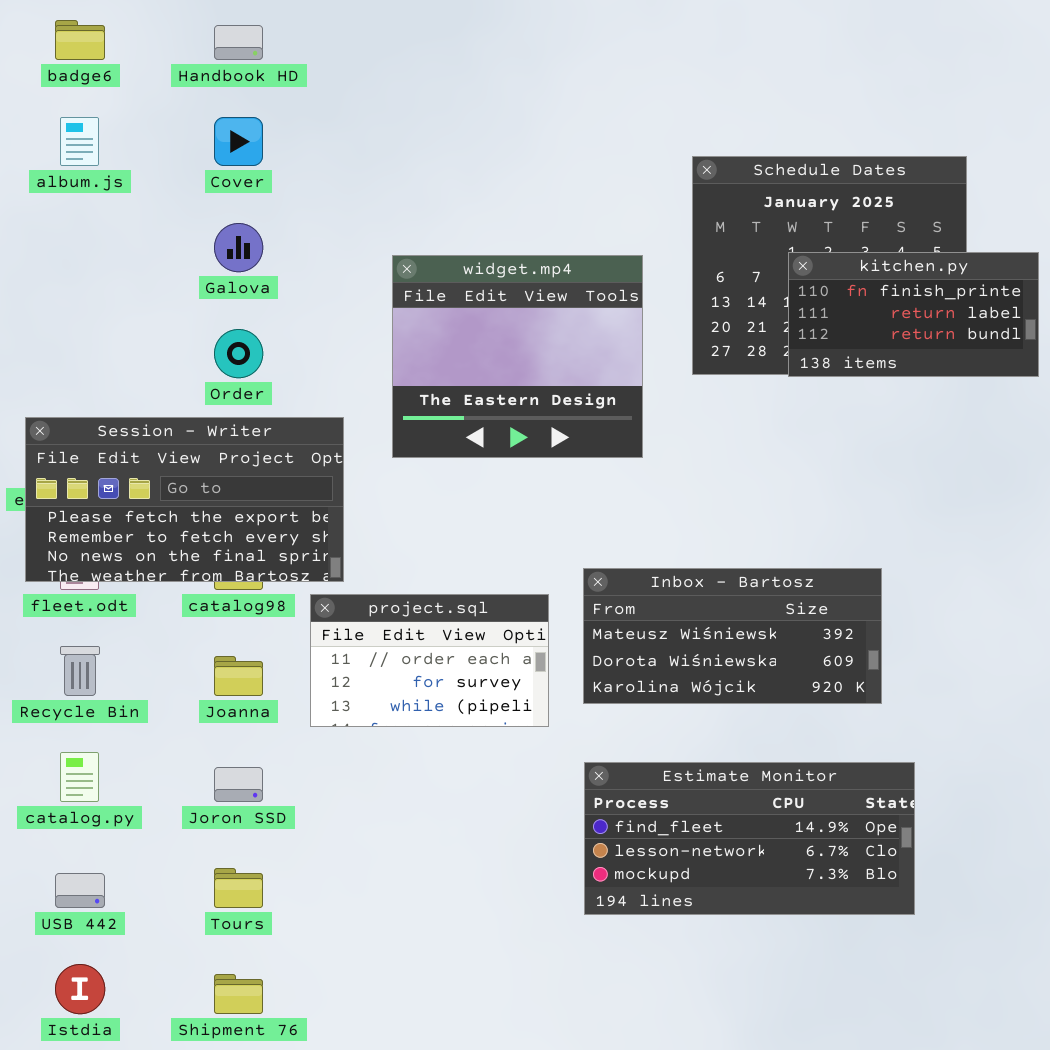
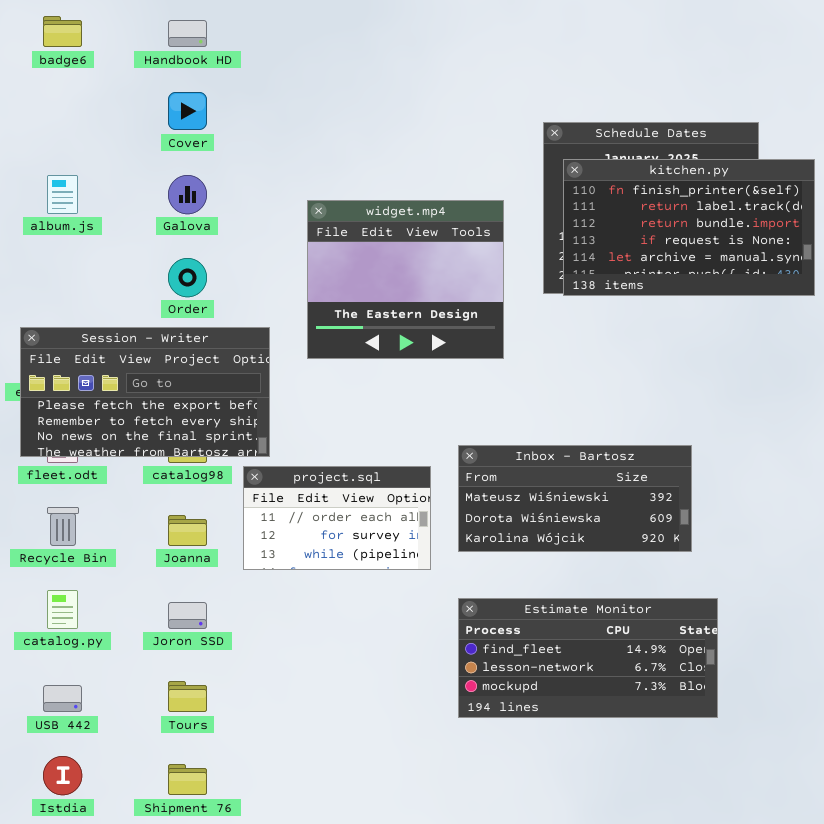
album.js: [60,117,99,166] -> [47,175,78,214], moved
kitchen.py: [788,252,1039,377] -> [563,159,815,296], resized

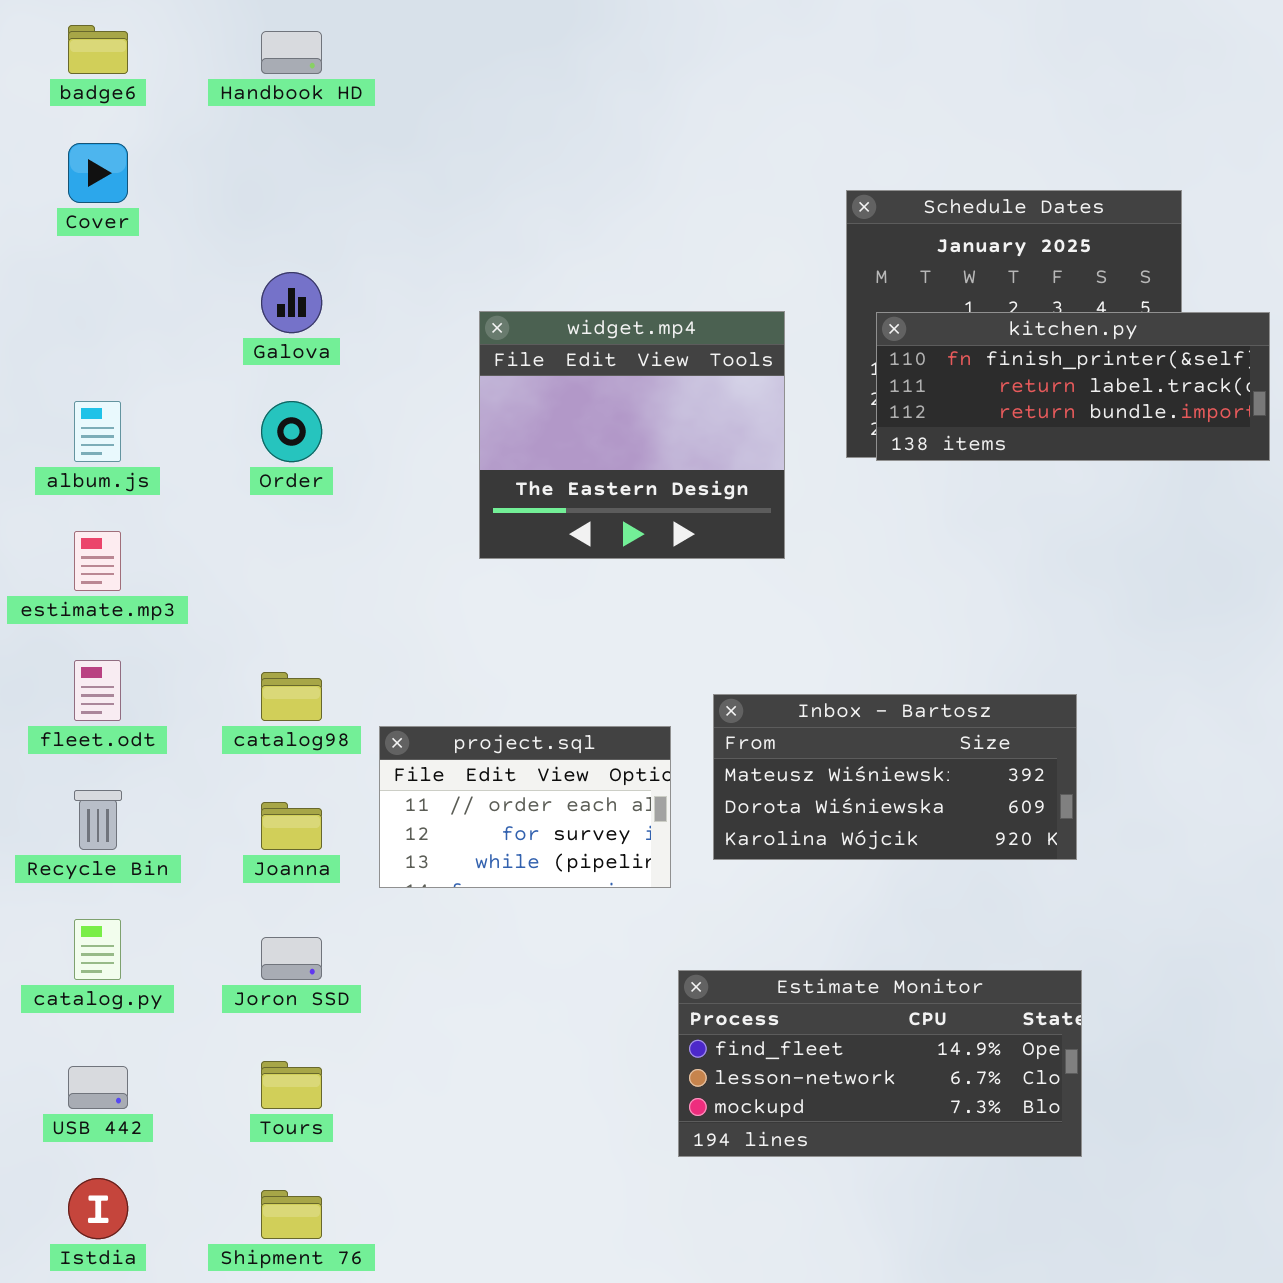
Cover: [168,92,207,130] -> [68,143,128,203], moved
kitchen.py: [563,159,815,296] -> [876,312,1270,461], resized
album.js: [47,175,78,214] -> [74,401,121,462], moved
Session - Writer: [20,327,270,457] -> none, closed
Estimate Monitor: [458,598,718,718] -> [678,970,1082,1157], moved

